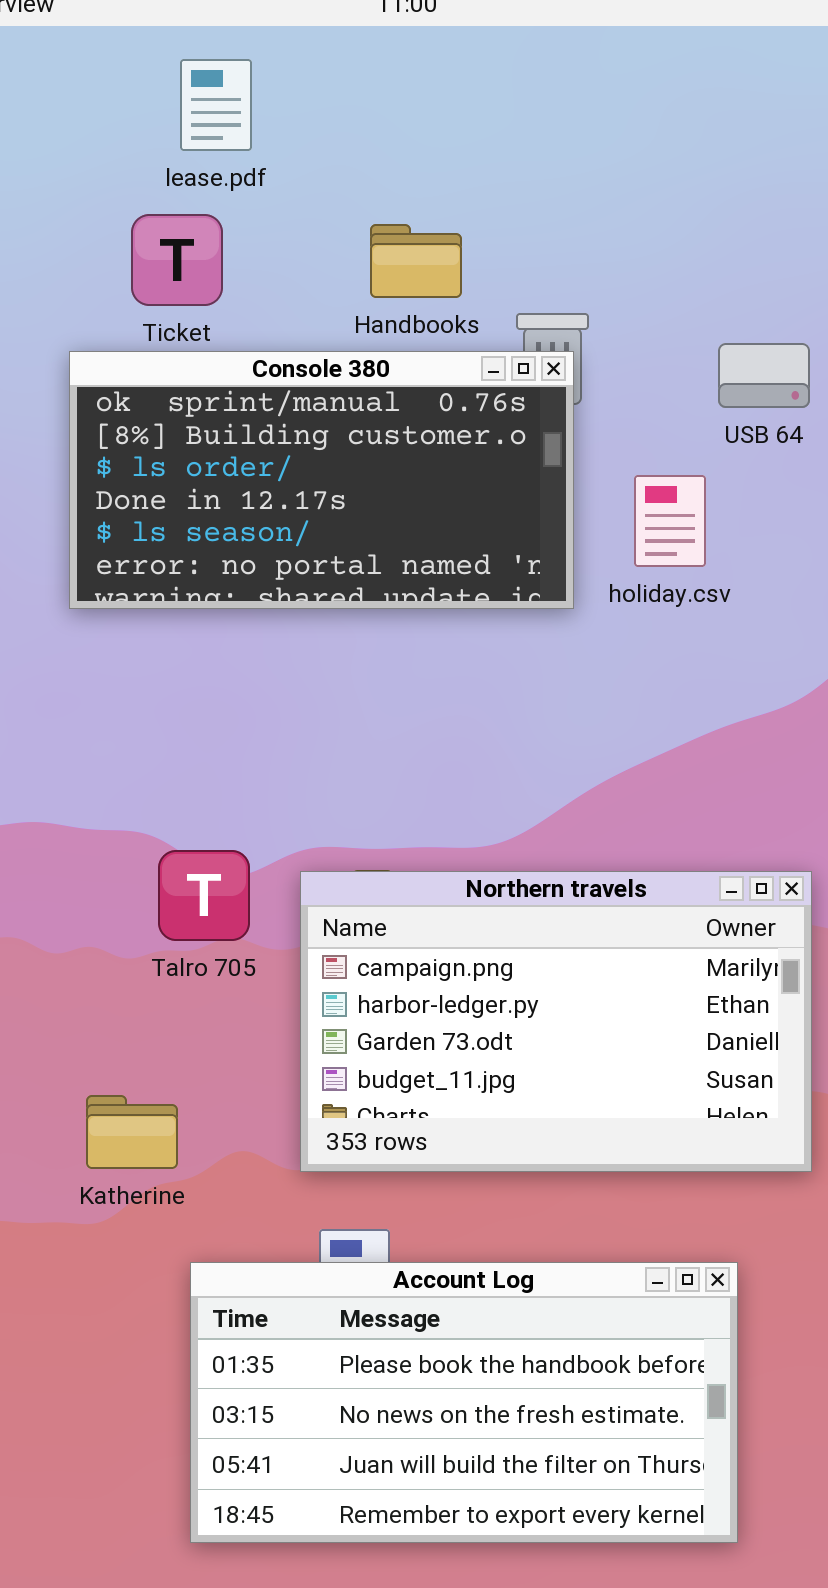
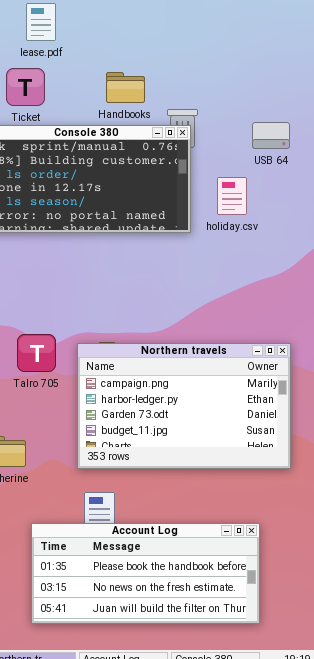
Account Log: [190,1262,738,1543] -> [31,523,260,624], resized

